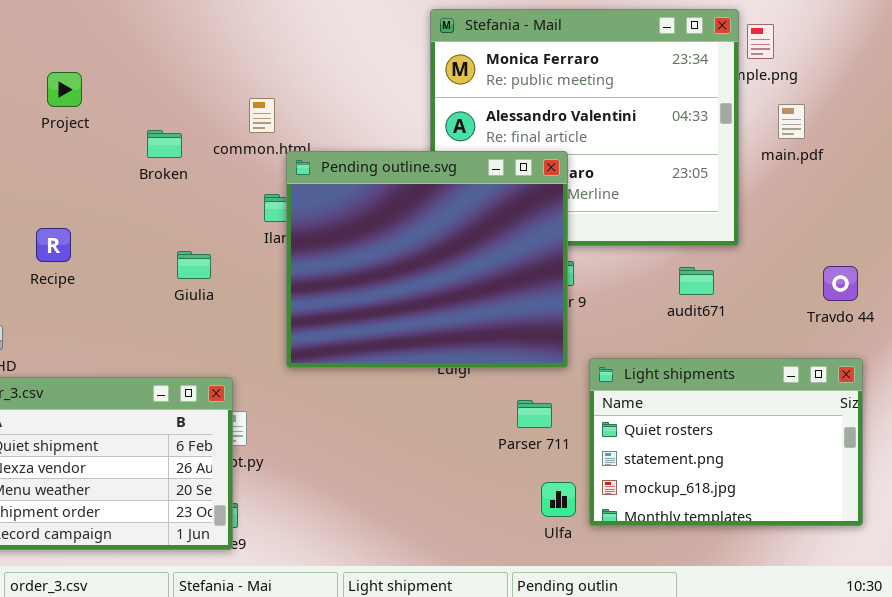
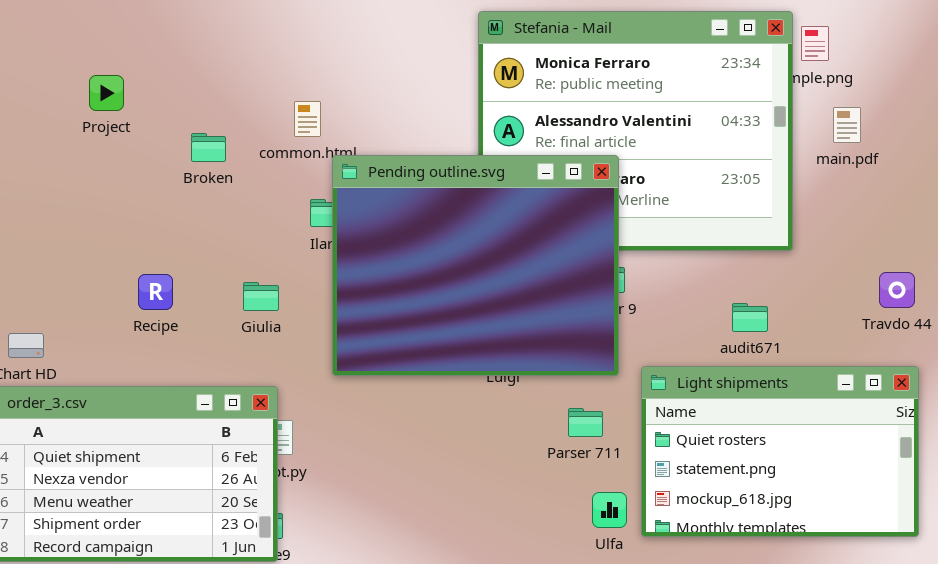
Recipe: [36,228,71,262] -> [138,274,173,310], moved
Giulia: [177,251,211,279] -> [243,282,279,311], moved
audit671: [679,267,714,295] -> [732,303,768,332], moved

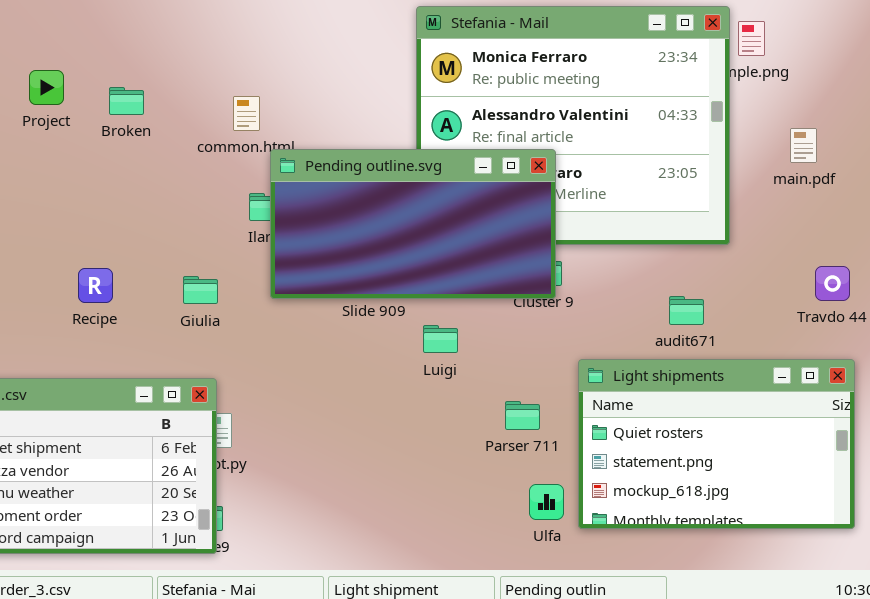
main.pdf: [833,107,861,143] -> [790,128,817,163], moved
Broken: [191,133,226,162] -> [109,87,144,115], moved
Pending outline.svg: [332,155,619,376] -> [270,149,556,299], resized

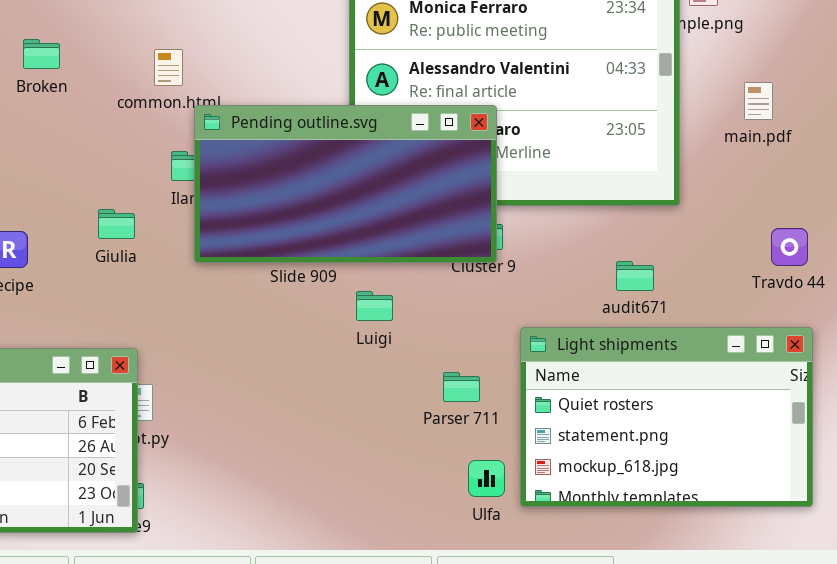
Giulia: [183,276,218,304] -> [98,209,135,239], moved

